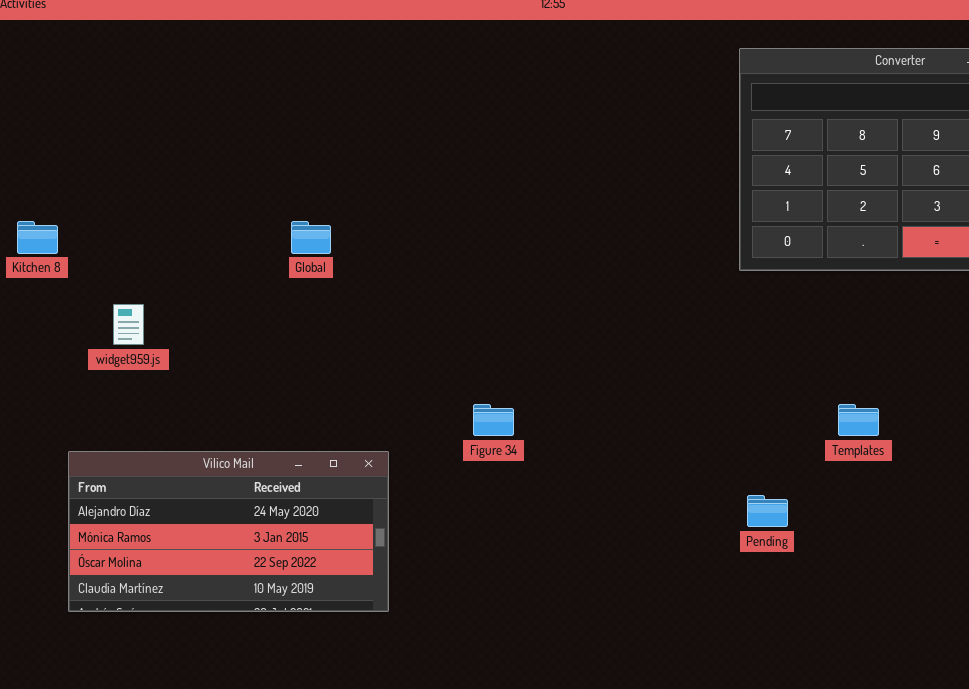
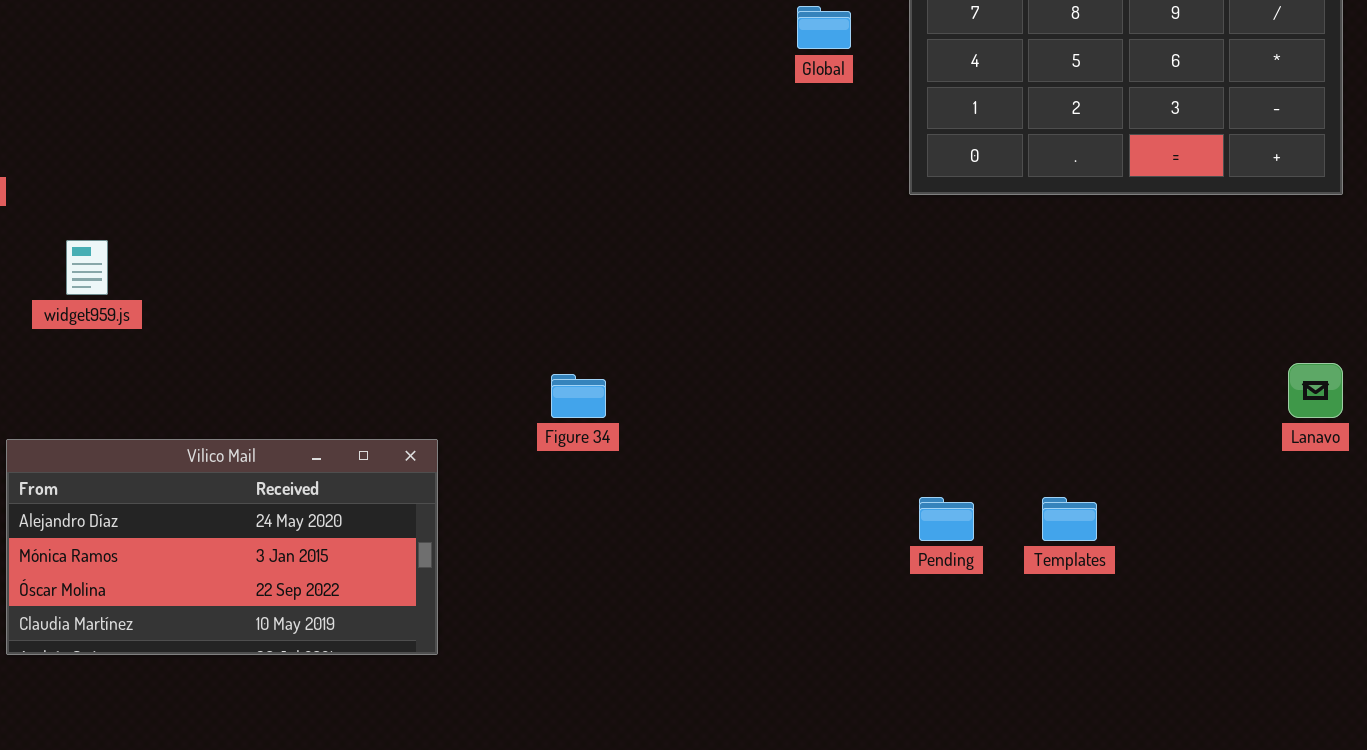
Global: [291,221,331,254] -> [797,6,851,49], moved
Templates: [838,404,879,436] -> [1042,497,1097,541], moved

